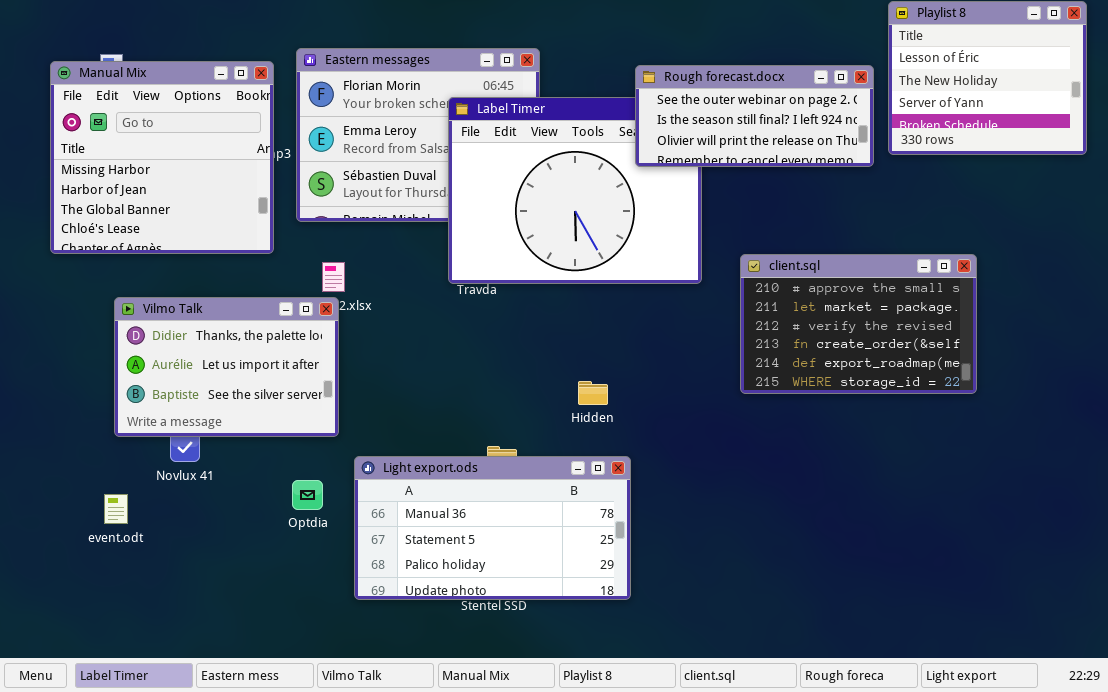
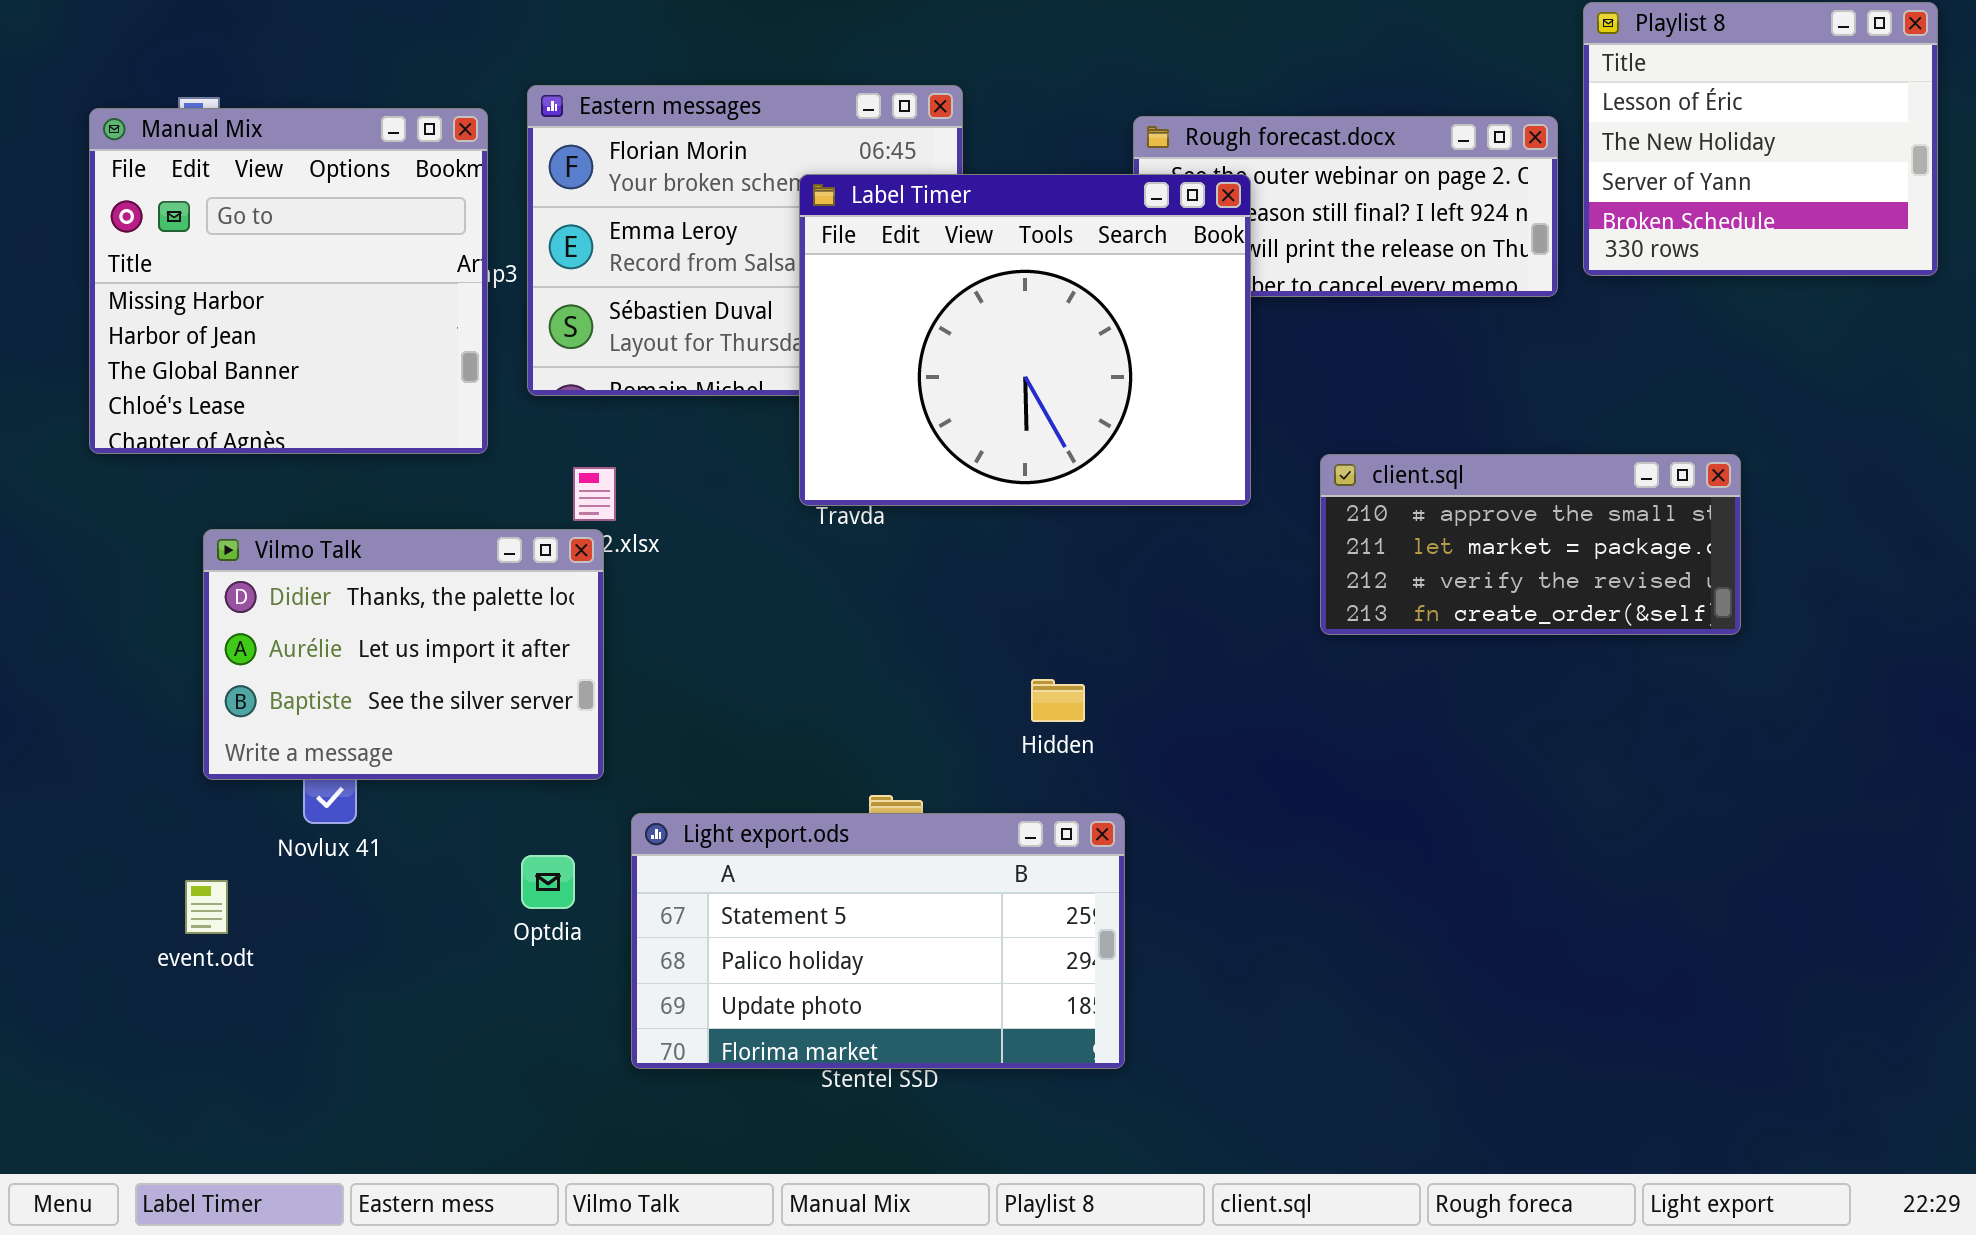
Label Timer: [448,97,702,284] -> [799,174,1251,506], raised
client.sql: [740,254,977,394] -> [1320,454,1741,635], resized
Light export.ods: [354,456,631,600] -> [631,813,1125,1069], scrolled down 1 row

